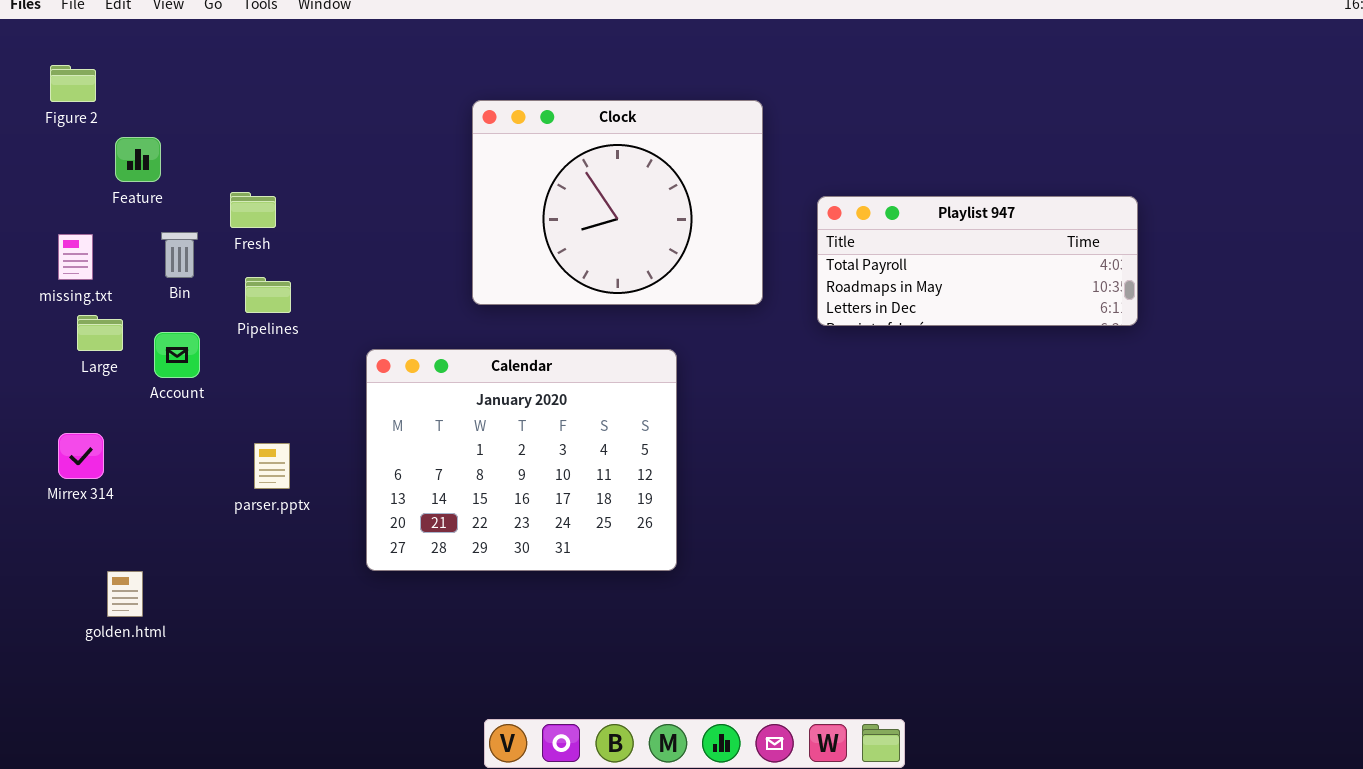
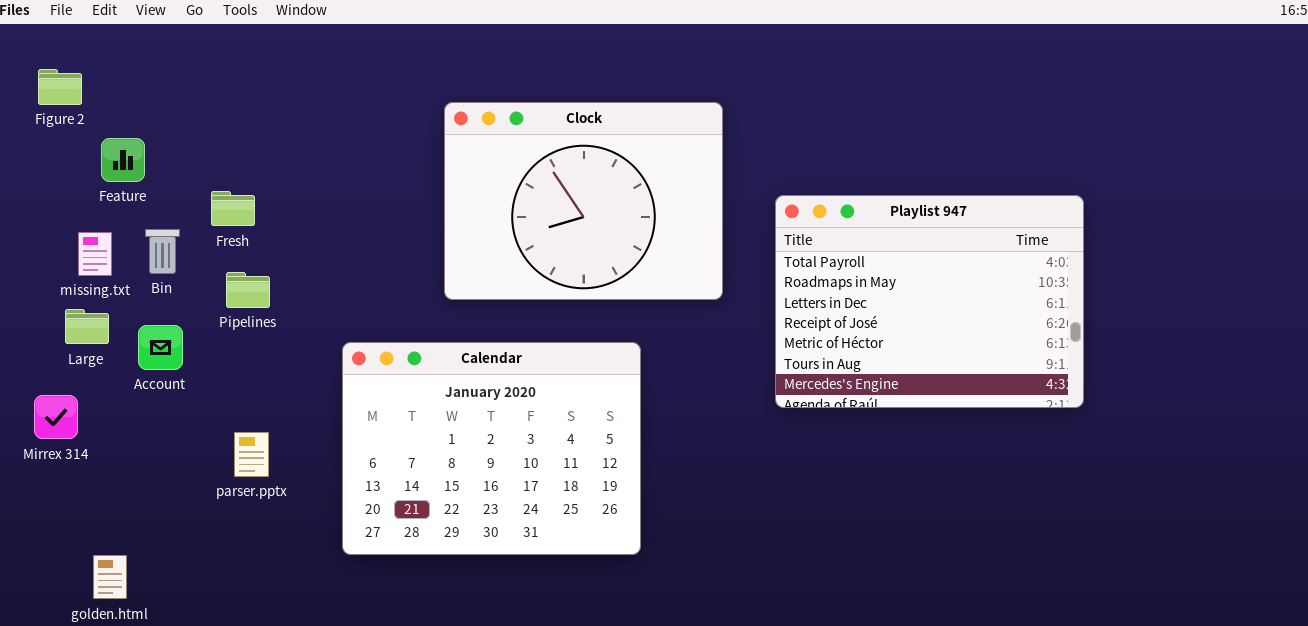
Playlist 947: [817,196,1138,326] -> [775,195,1084,408], resized
missing.txt: [58,234,93,280] -> [78,232,112,276], moved
Mirrex 314: [58,433,104,479] -> [34,395,78,439], moved

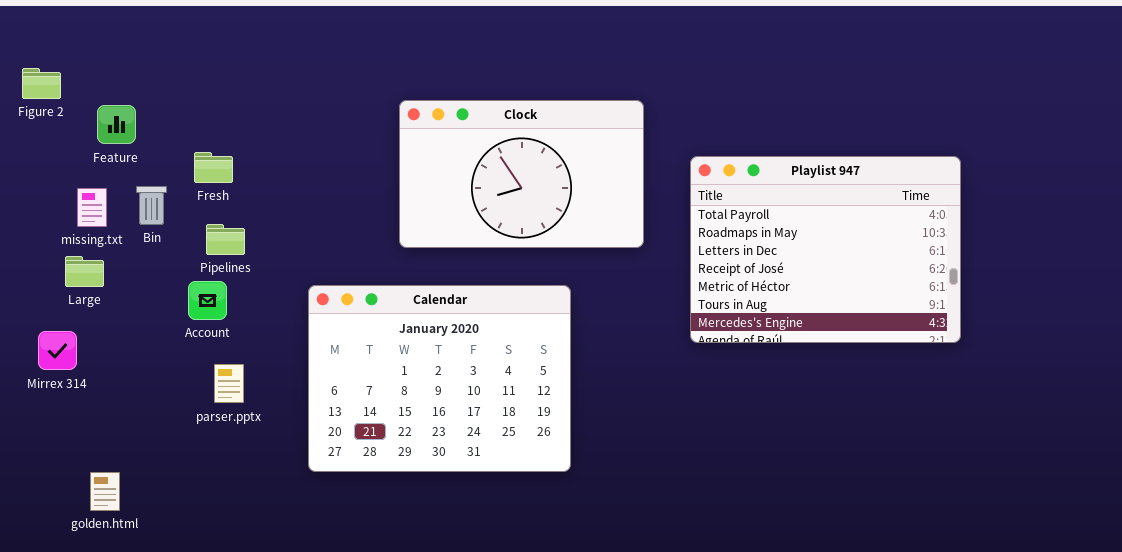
Figure 2: [38,69,82,105] -> [22,68,61,99], moved
Clock: [444,102,723,300] -> [399,100,644,248], resized
Account: [138,325,183,370] -> [188,281,227,320], moved

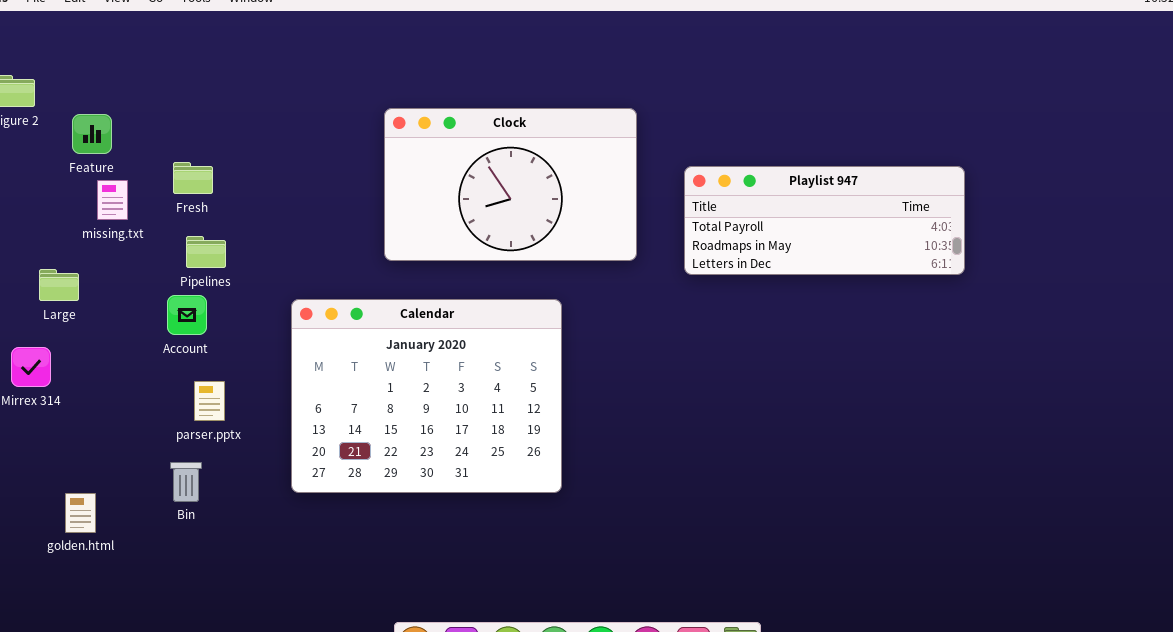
Playlist 947: [690,156,961,343] -> [684,166,965,275], resized
Bin: [136,186,167,225] -> [170,462,202,502], moved
missing.txt: [77,188,107,227] -> [97,180,128,220], moved

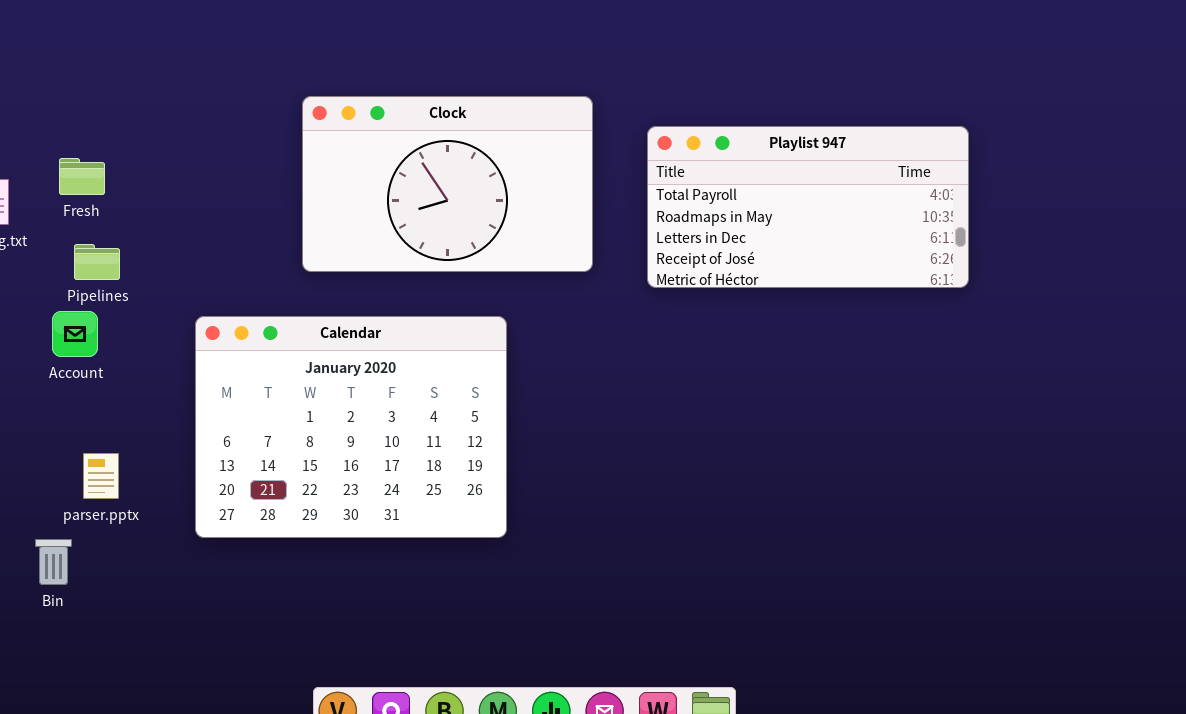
Playlist 947: [684,166,965,275] -> [647,126,969,288], resized
parser.pptx: [194,381,225,421] -> [83,453,119,499], moved
Bin: [170,462,202,502] -> [35,539,72,585], moved

